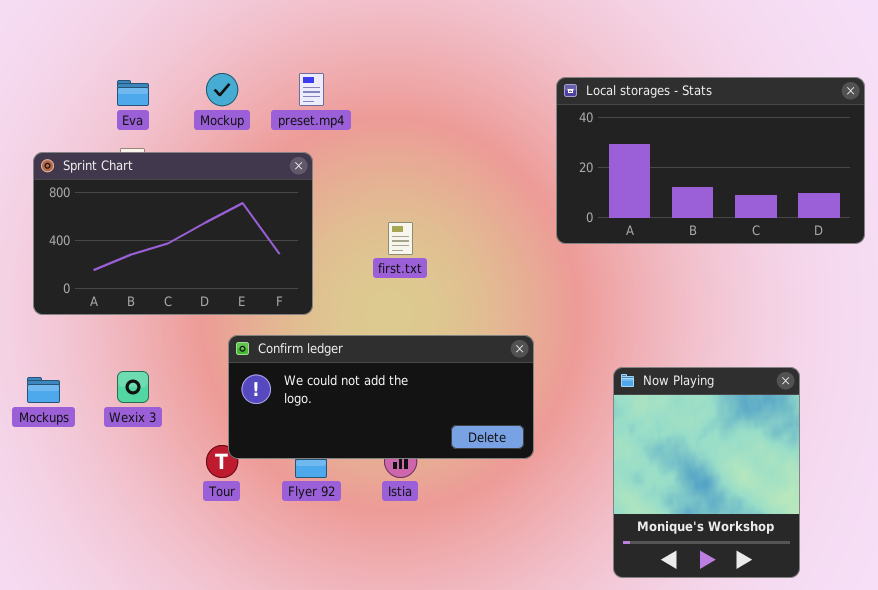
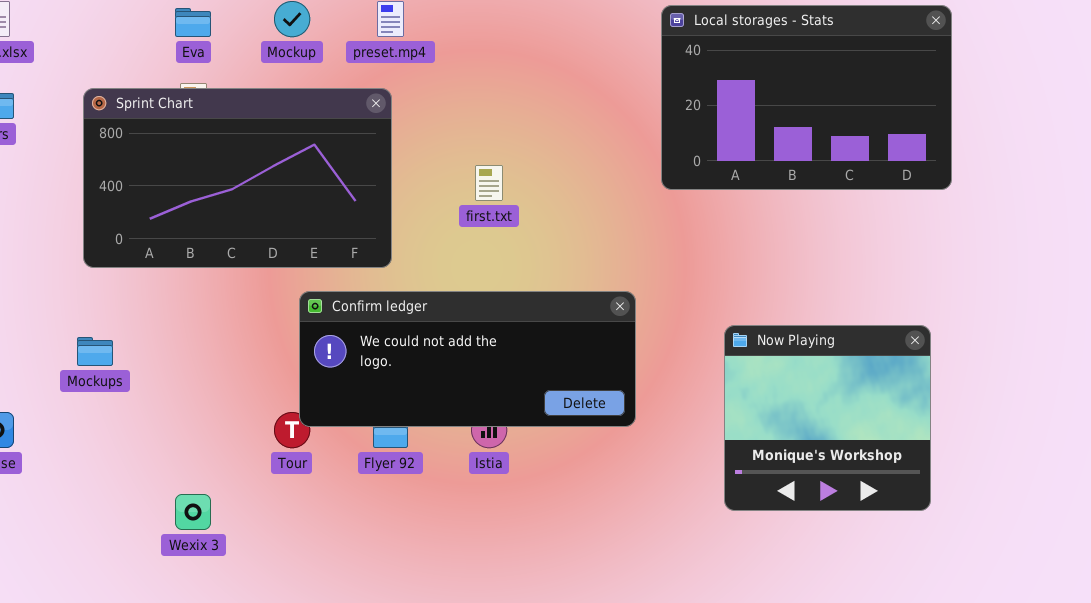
Local storages - Stats: [556,77,865,244] -> [661,5,952,190], resized
Now Playing: [613,367,800,578] -> [724,325,931,511], resized
Wexix 3: [117,371,149,403] -> [175,494,211,530], moved

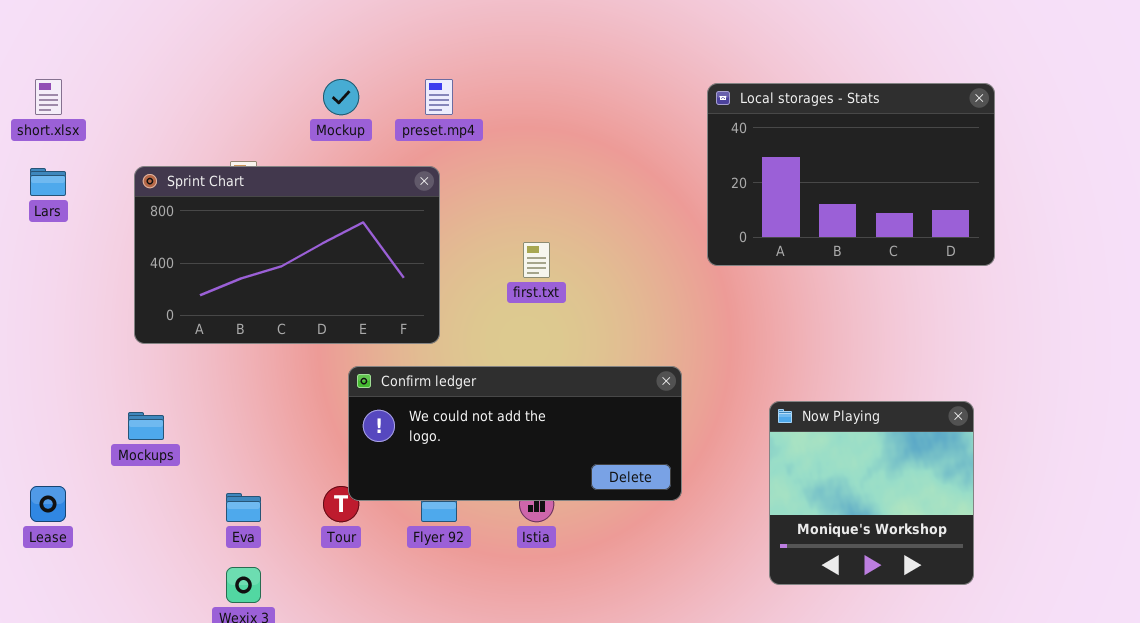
Eva: [175,8,211,37] -> [226,493,261,522], moved

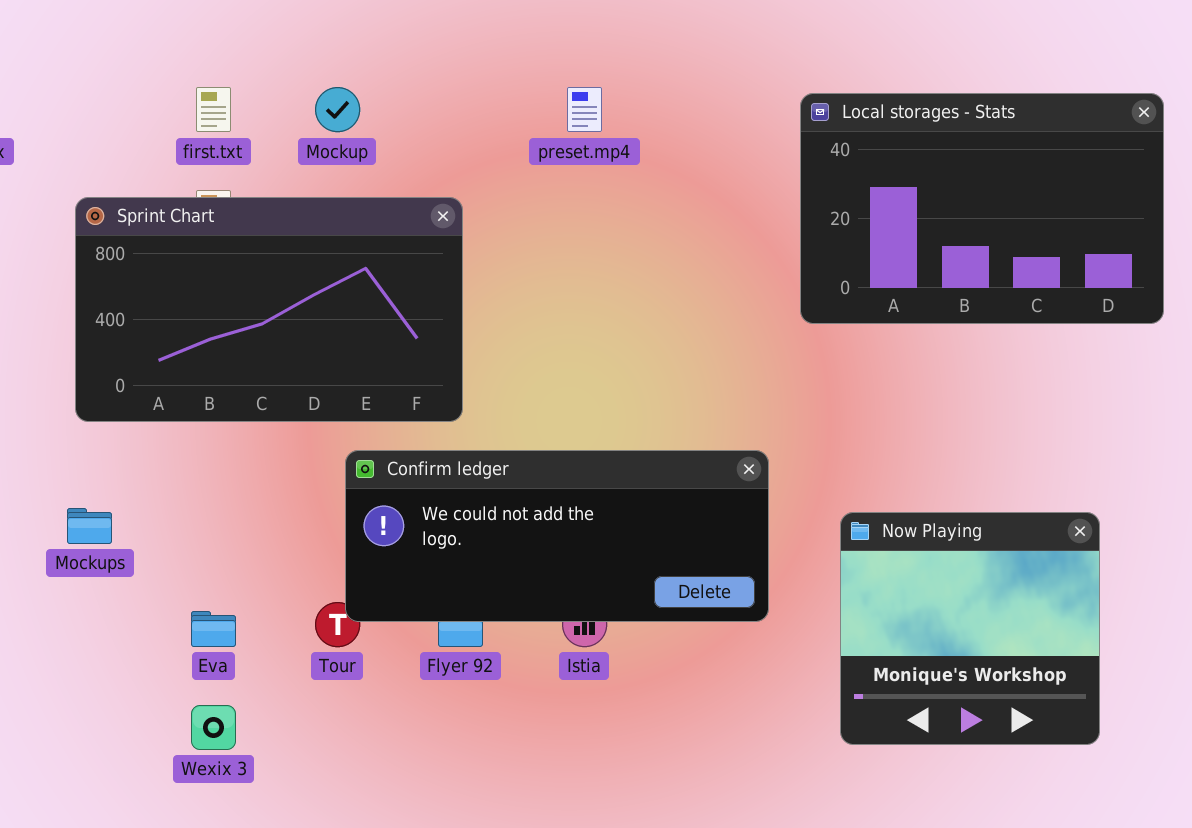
preset.mp4: [425,79,453,115] -> [567,87,602,132], moved
first.txt: [523,242,550,278] -> [196,87,231,132], moved
Now Playing: [769,401,974,585] -> [840,512,1100,745], moved

